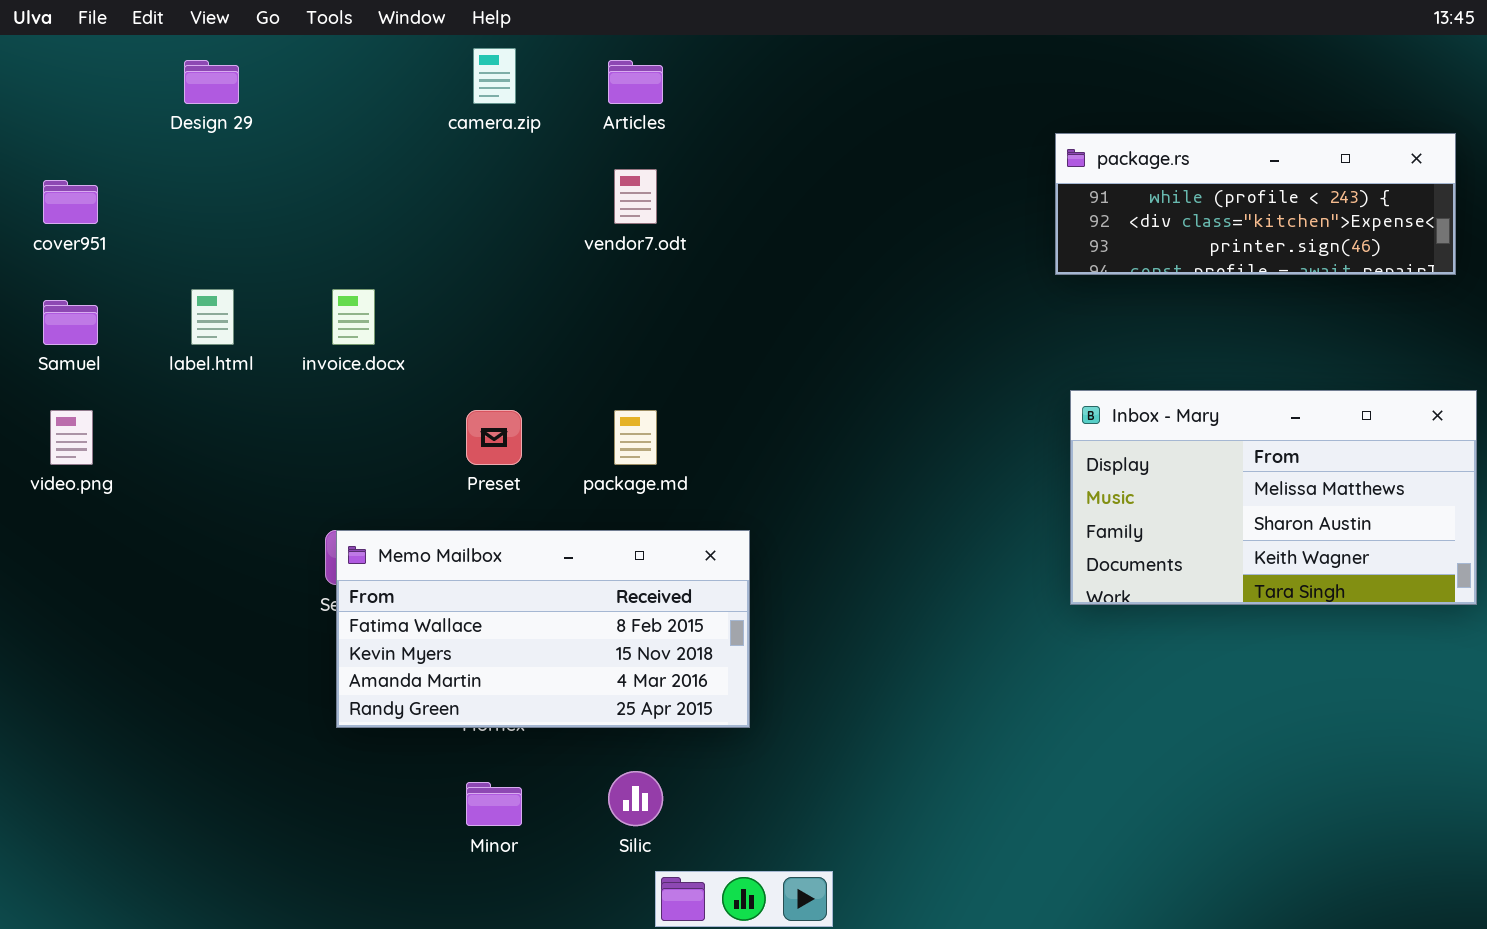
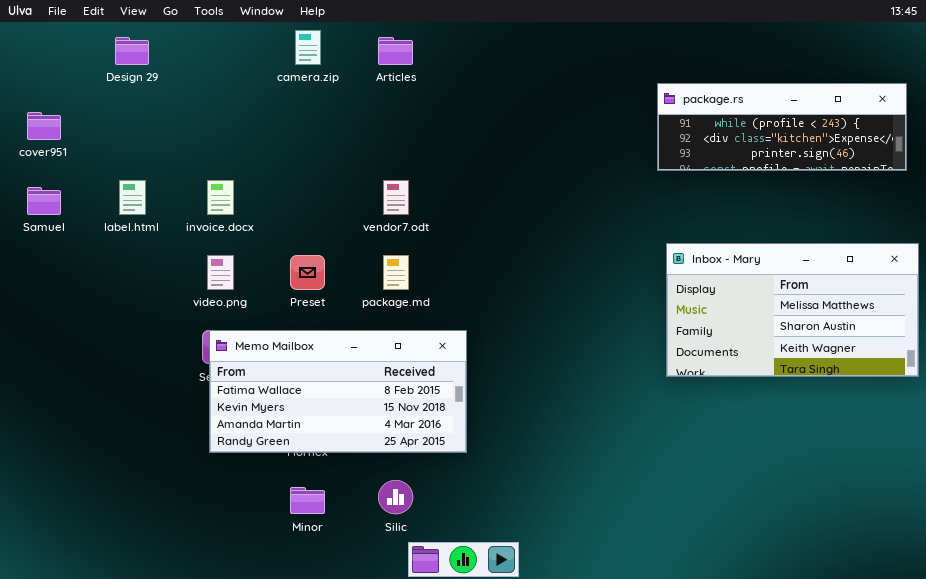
vendor7.odt: [614,169,657,224] -> [383,180,409,215], moved
video.png: [50,410,93,465] -> [207,255,234,290], moved

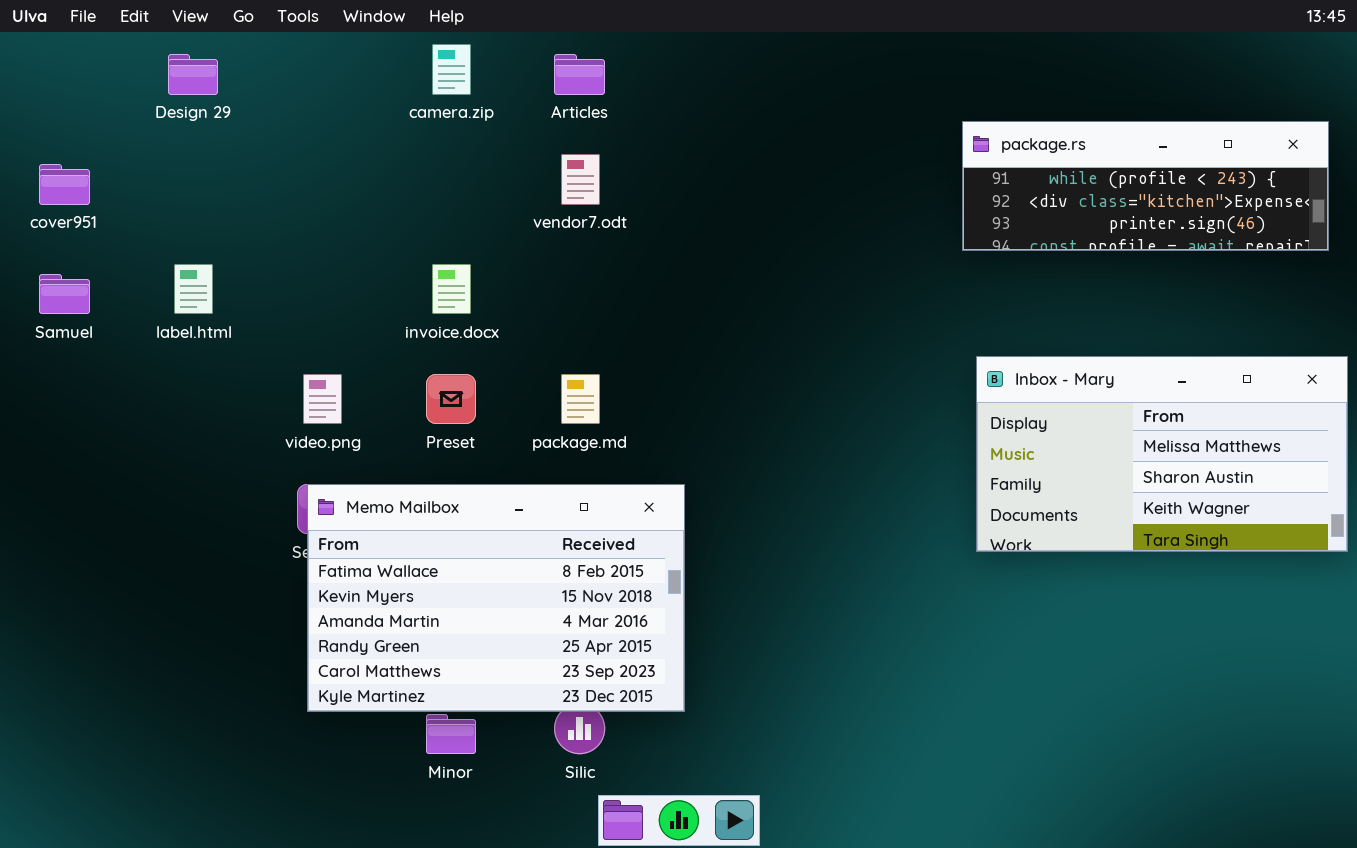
invoice.docx: [207,180,234,215] -> [432,264,471,314], moved
vendor7.odt: [383,180,409,215] -> [561,154,600,205], moved
Memo Mailbox: [209,330,467,453] -> [307,484,685,712], resized

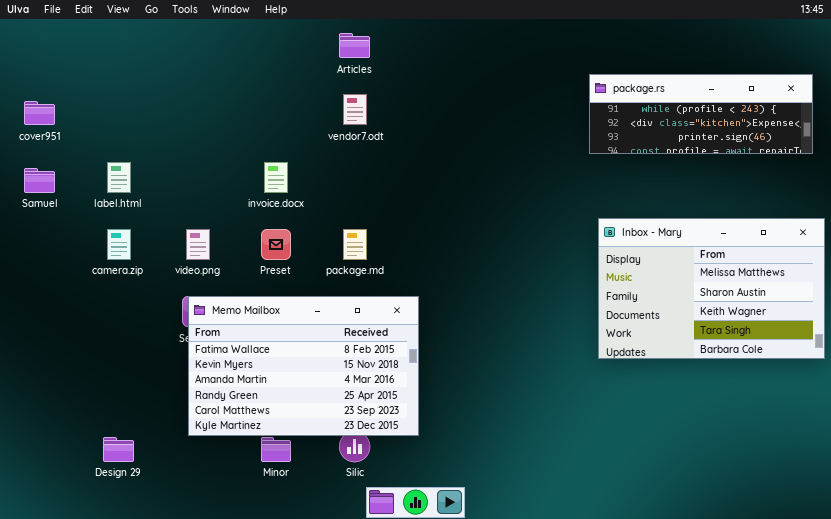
camera.zip: [432,44,471,95] -> [107,229,131,260], moved
Design 29: [168,54,218,95] -> [103,437,134,462], moved
Inbox - Mary: [976,356,1348,552] -> [598,218,825,359], resized

